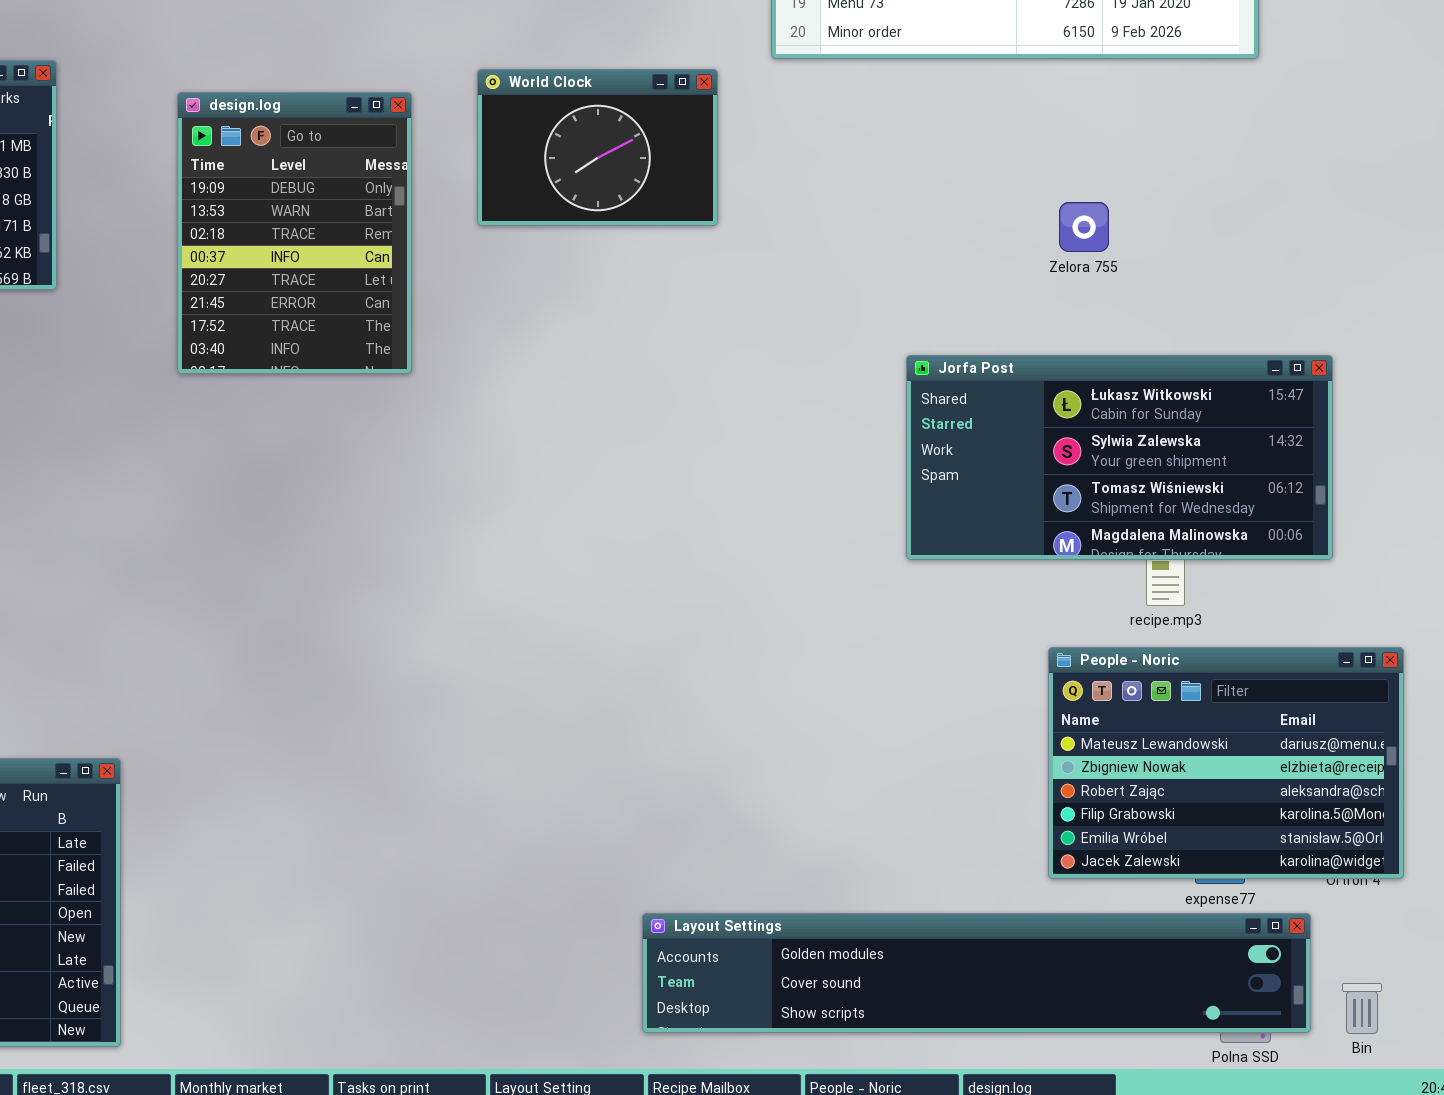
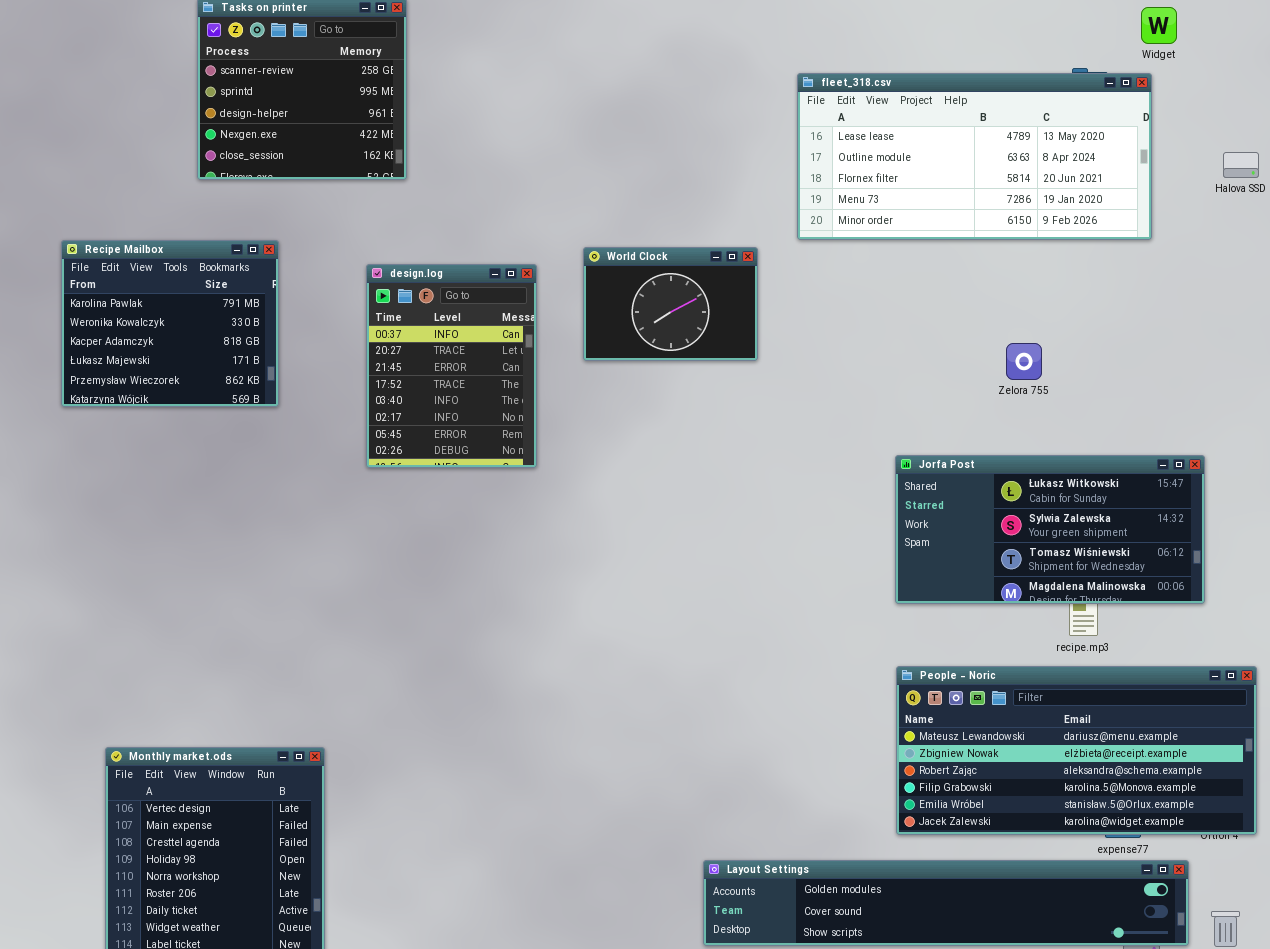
design.log: [177,92,412,374] -> [366,264,537,468], scrolled down 3 rows
People - Noric: [1048,647,1404,879] -> [896,666,1257,835], resized

